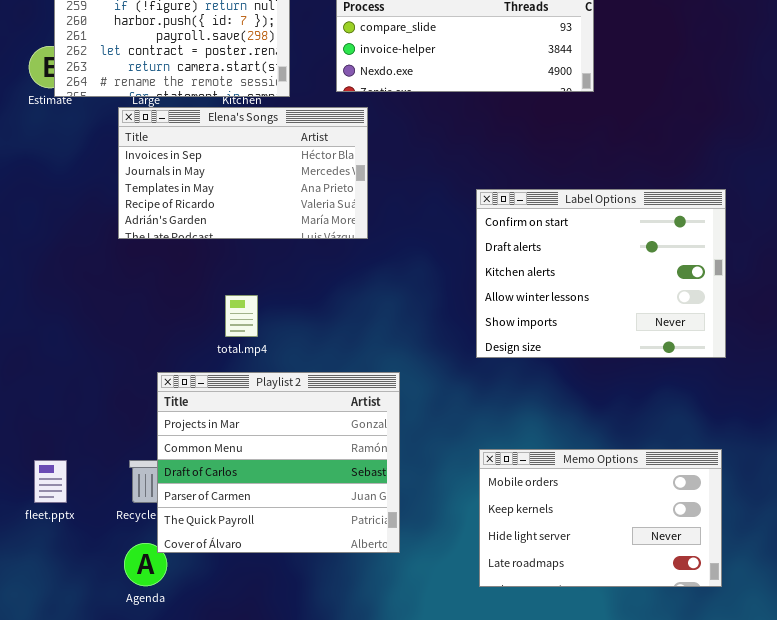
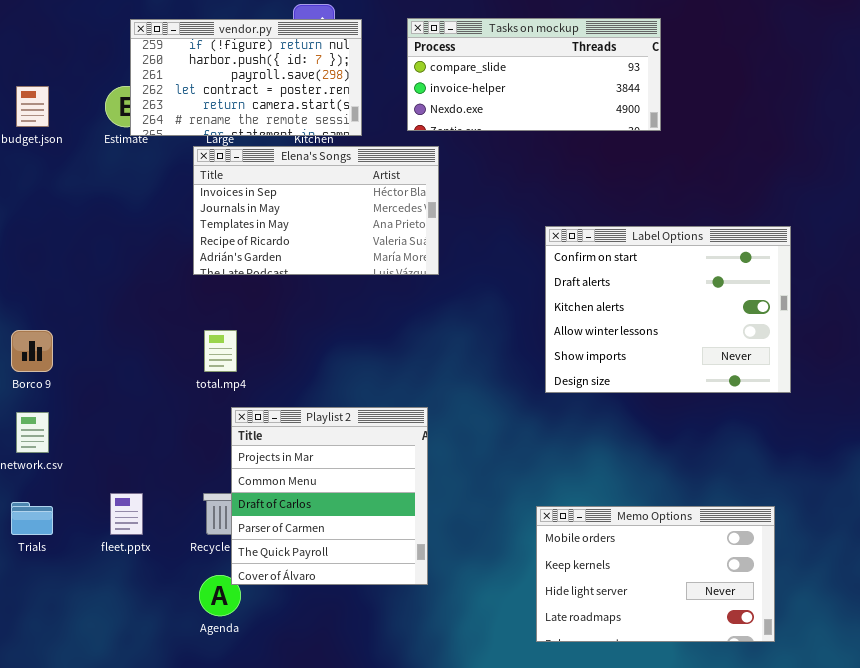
total.mp4: [225,295,258,337] -> [204,330,237,372], moved
Playlist 2: [157,372,400,553] -> [231,407,428,585], resized
Memo Options: [479,449,722,587] -> [536,506,775,642], moved

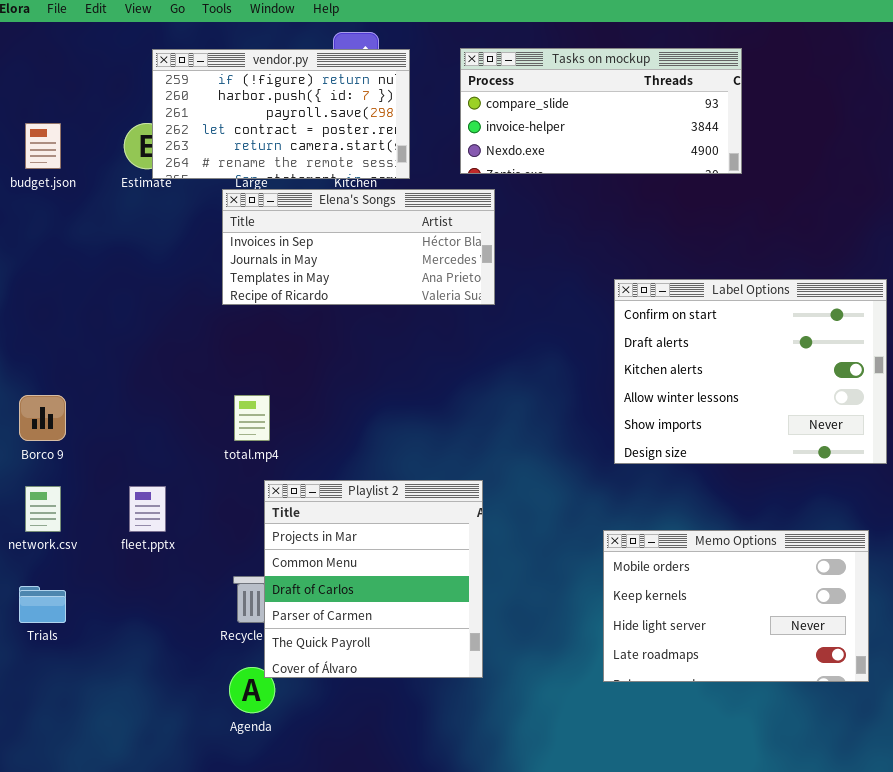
Elena's Songs: [193,146,439,275] -> [222,189,495,305], resized
fleet.pptx: [110,493,143,535] -> [129,486,166,532], moved
Memo Options: [536,506,775,642] -> [603,530,869,682], moved

